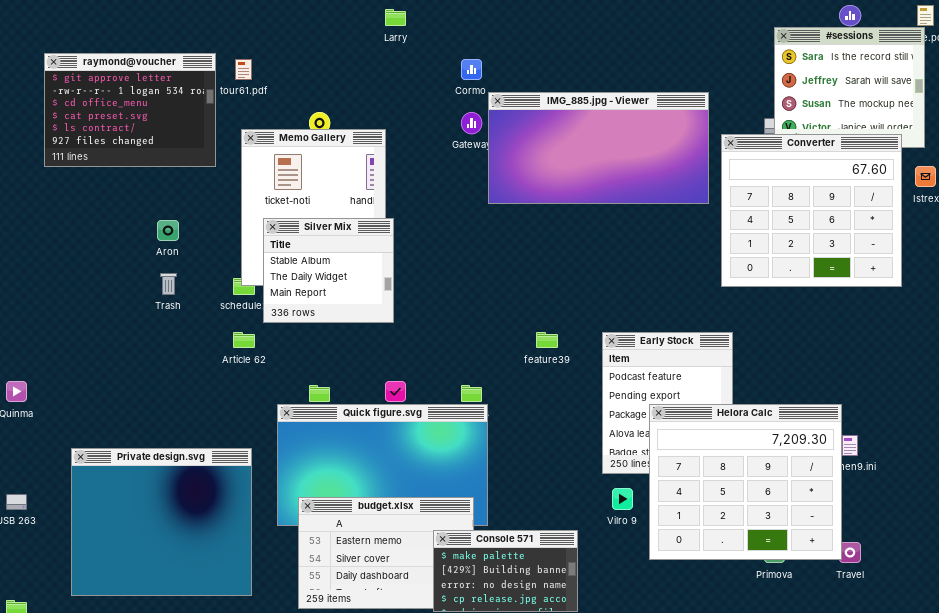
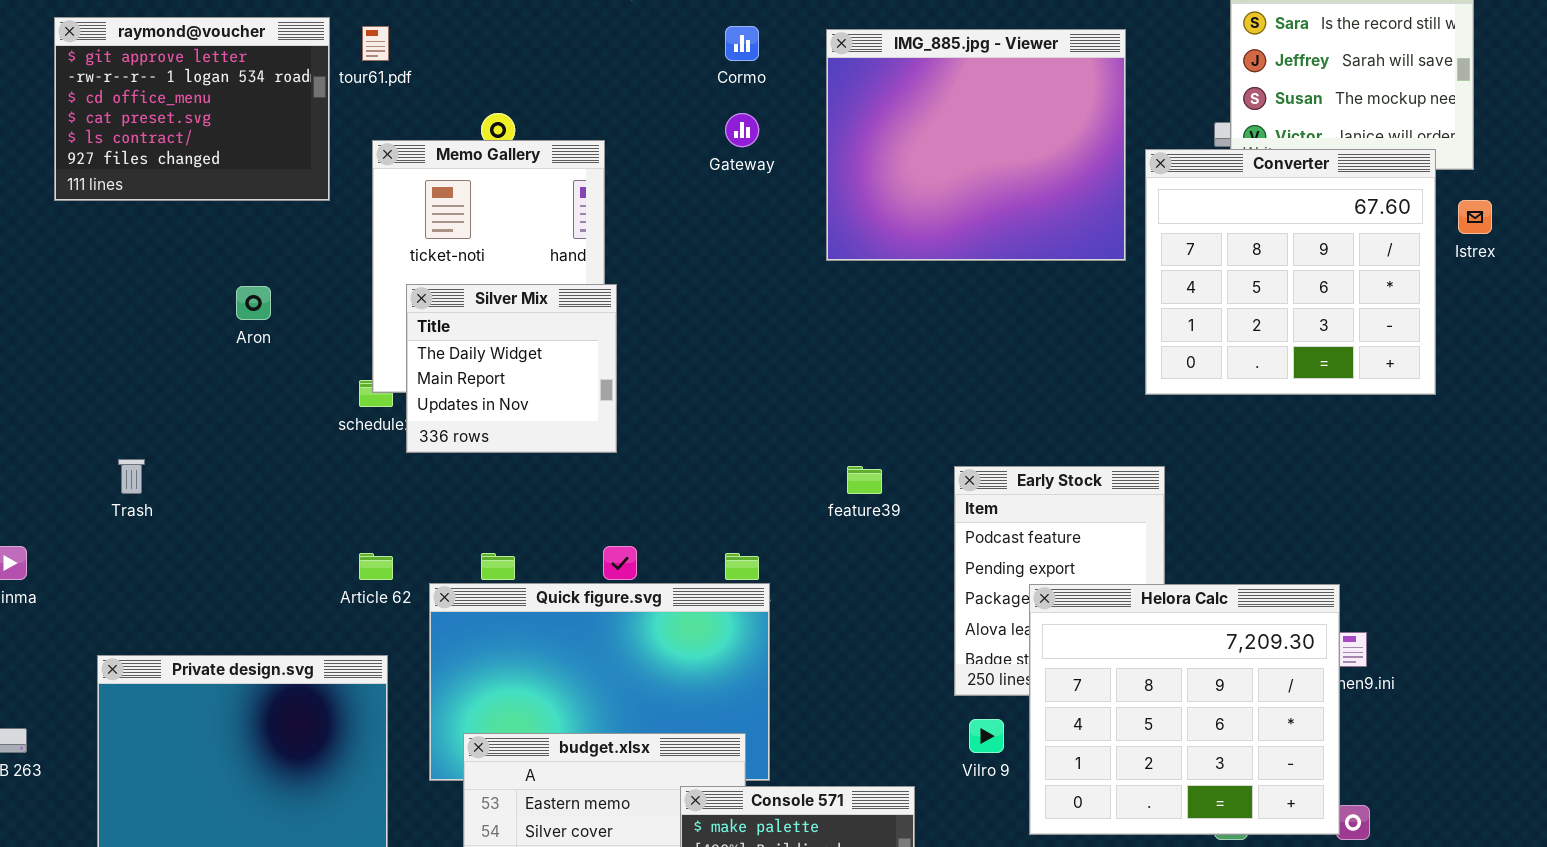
IMG_885.jpg - Viewer: [488,92,709,204] -> [826,29,1126,261], resized
Silver Mix: [263,218,394,323] -> [406,284,617,453], scrolled down 1 row
Trash: [160,273,177,295] -> [118,459,145,494], moved
Article 62: [233,332,255,348] -> [359,553,393,580], moved

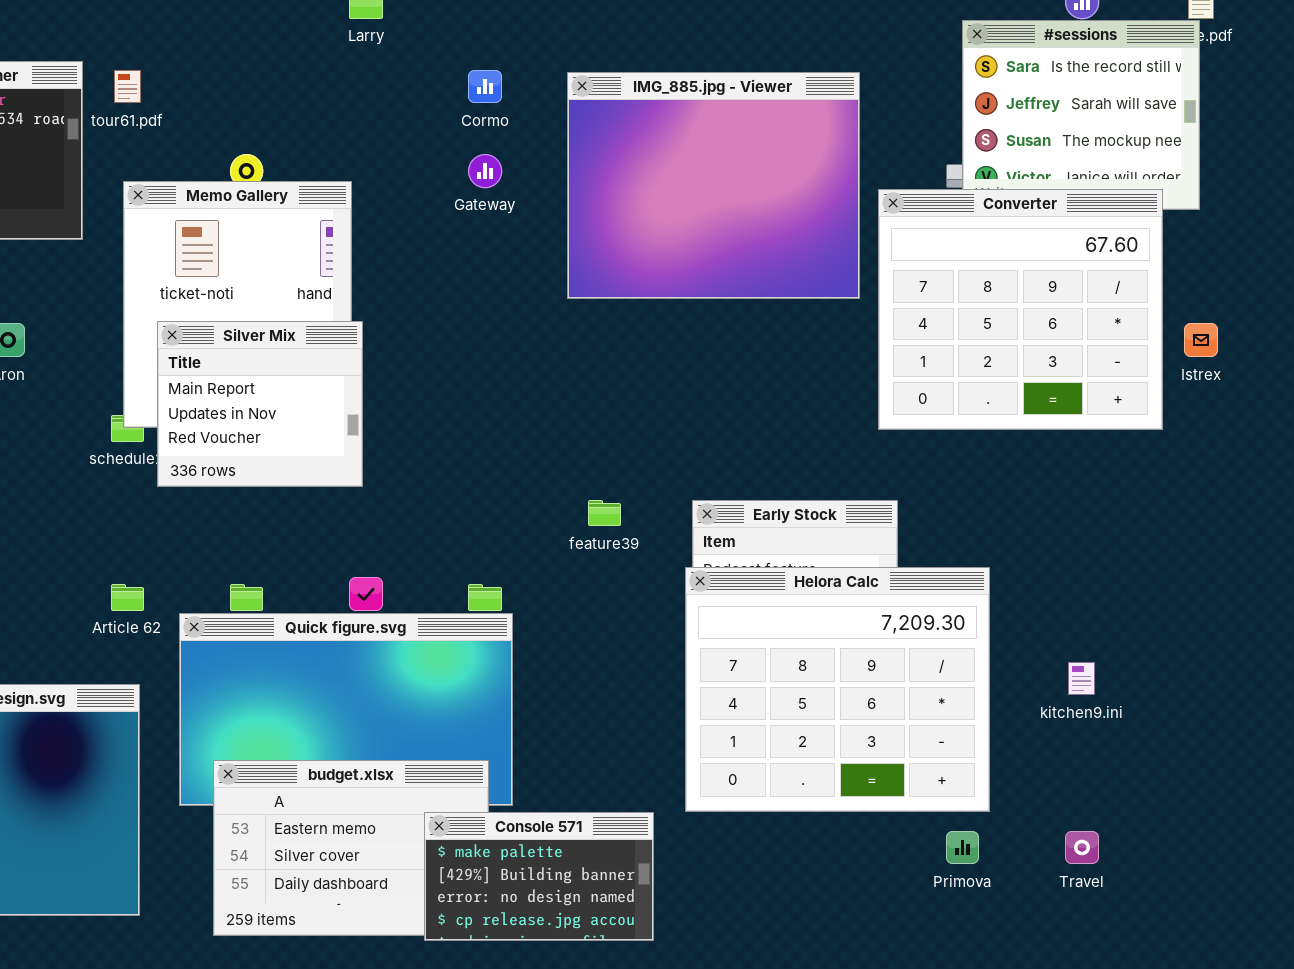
Istrex: [1458,200,1492,234] -> [1184,323,1218,357], moved
Silver Mix: [406,284,617,453] -> [157,321,363,487], scrolled down 1 row
Helora Calc: [1029,584,1340,835] -> [685,567,990,812], moved

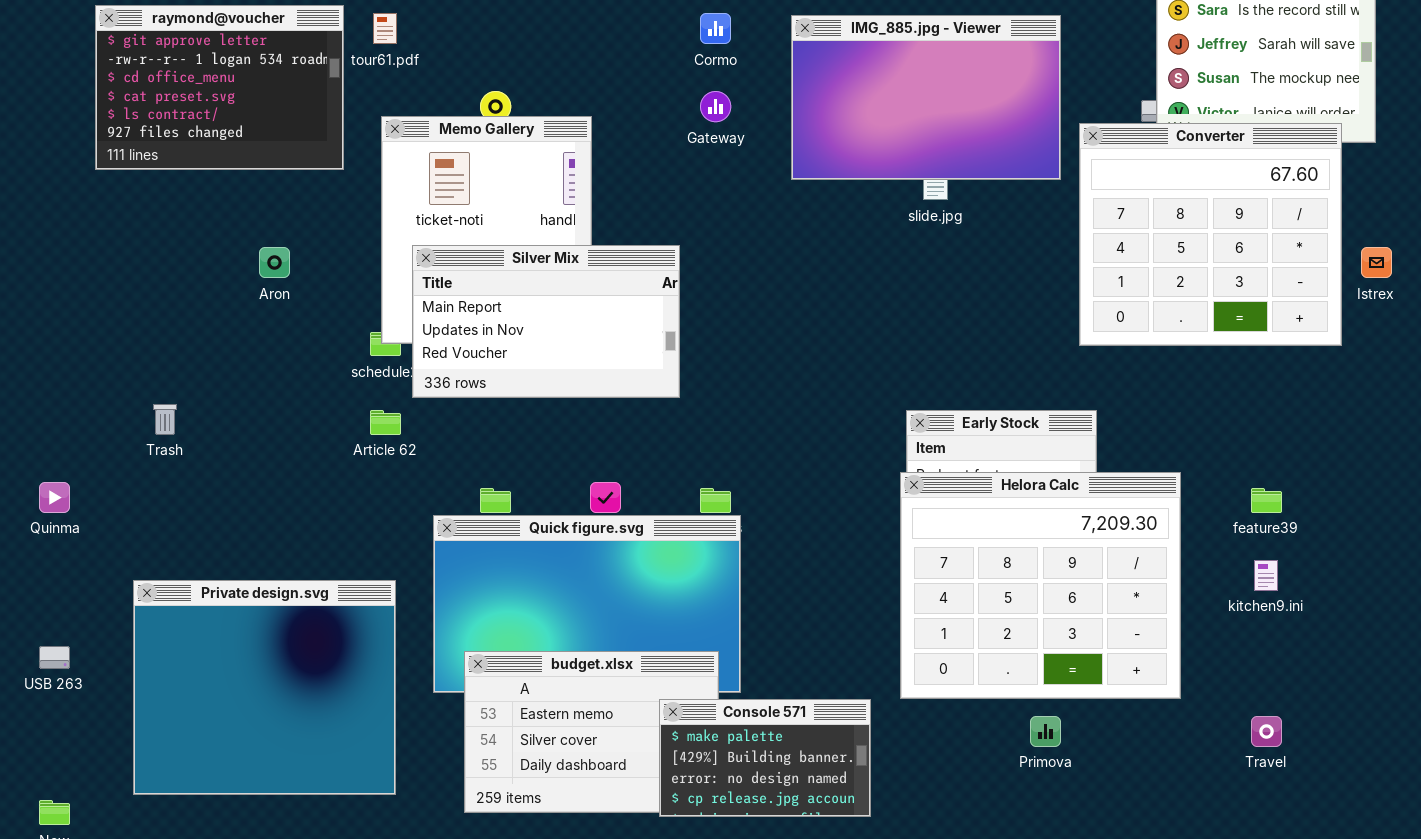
IMG_885.jpg - Viewer: [567,72,860,299] -> [791,15,1061,180], resized
Silver Mix: [157,321,363,487] -> [412,245,680,398], resized
feature39: [588,500,621,526] -> [1251,488,1282,513], moved
Article 62: [111,584,144,611] -> [370,410,401,435], moved
Primova: [946,831,979,864] -> [1030,716,1061,747], moved

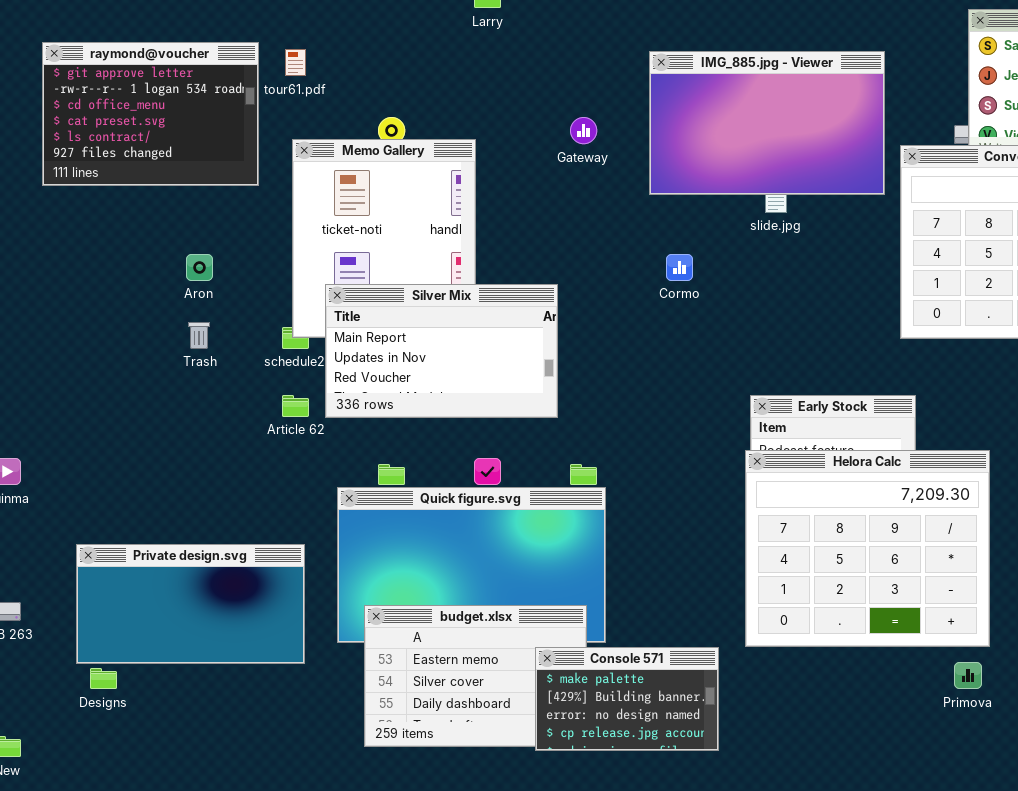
Cormo: [700,13,731,44] -> [666,254,693,281], moved
Silver Mix: [412,245,680,398] -> [325,284,558,418], moved
Trash: [153,404,177,435] -> [188,322,210,349], moved
Private design.svg: [133,580,396,795] -> [76,544,305,664], resized
Primova: [1030,716,1061,747] -> [954,662,982,689], moved

